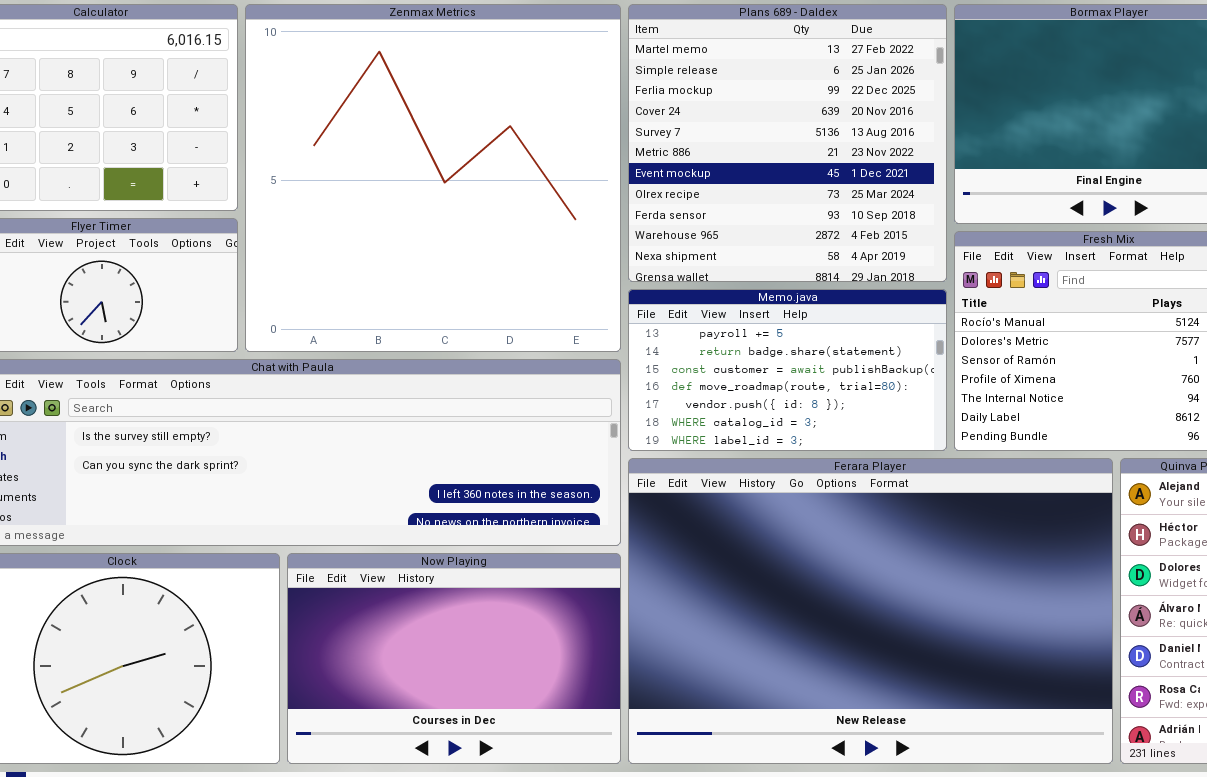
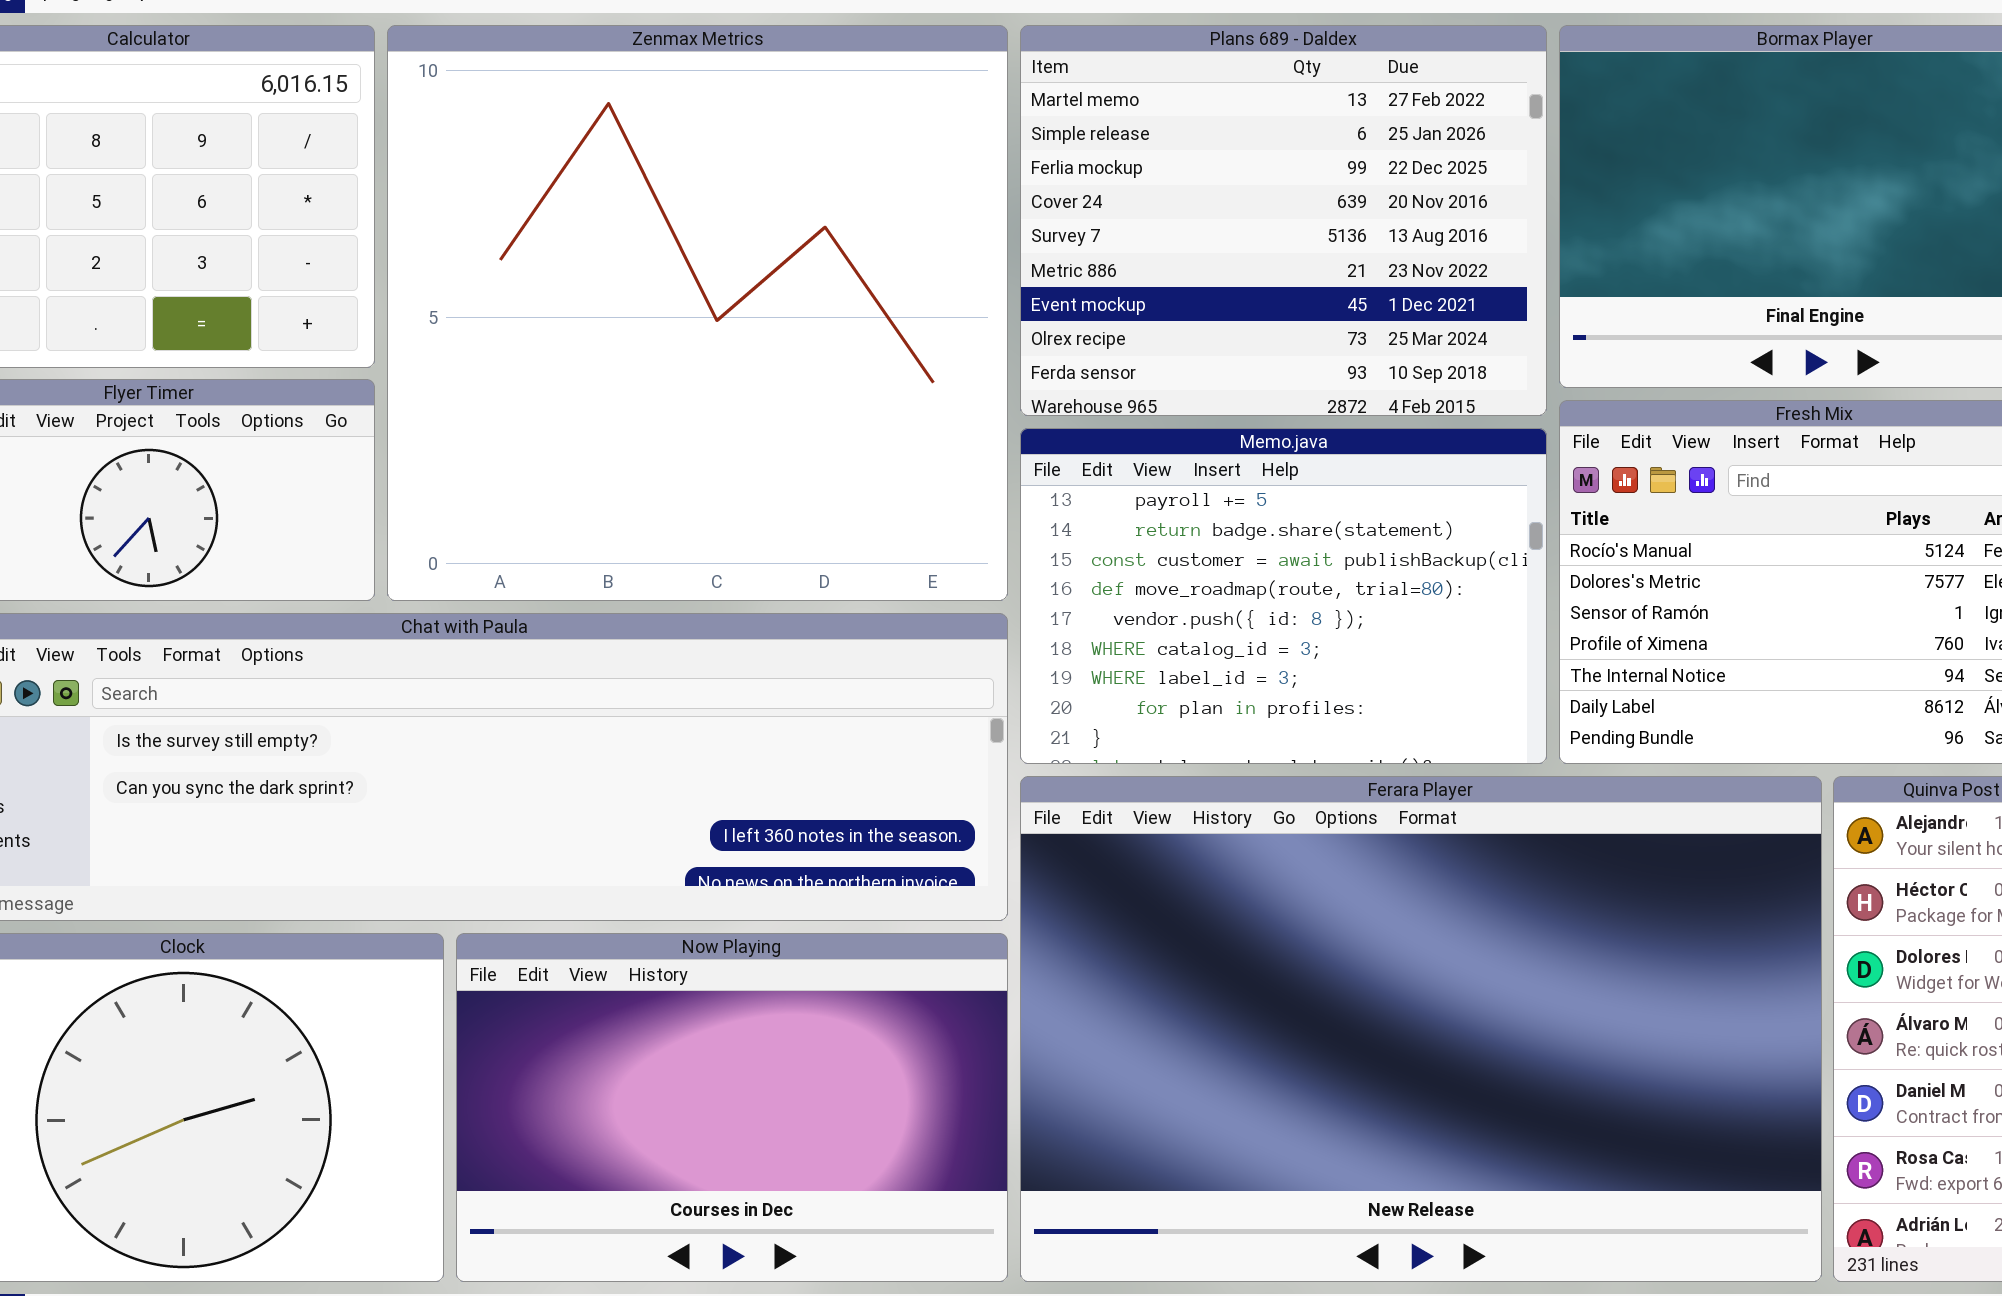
Plans 689 - Daldex: [628,4,947,282] -> [1020,25,1547,416], resized
Memo.java: [628,289,947,451] -> [1020,428,1547,764], resized

